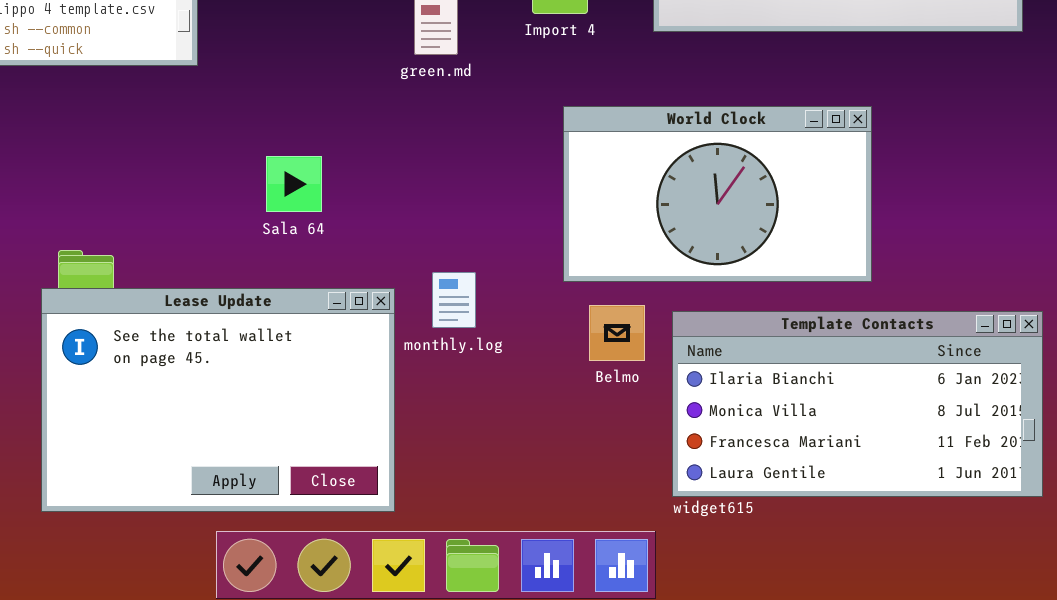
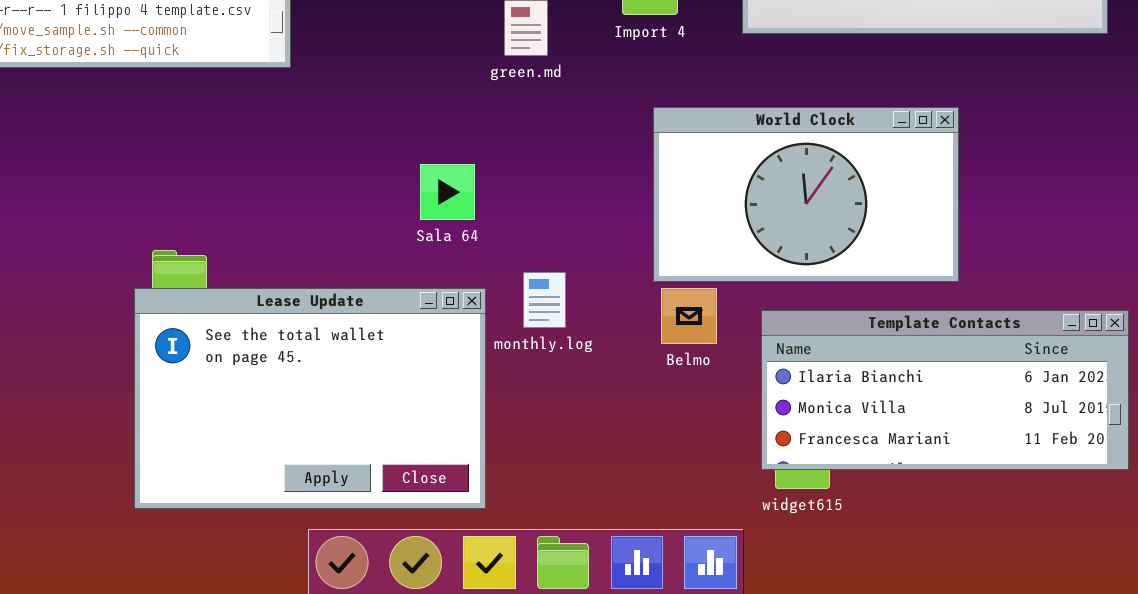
Sala 64: [266,156,322,212] -> [420,164,475,220], moved
Belmo: [589,305,645,361] -> [661,288,717,344], moved
Template Contacts: [672,311,1043,497] -> [761,310,1129,470], resized

